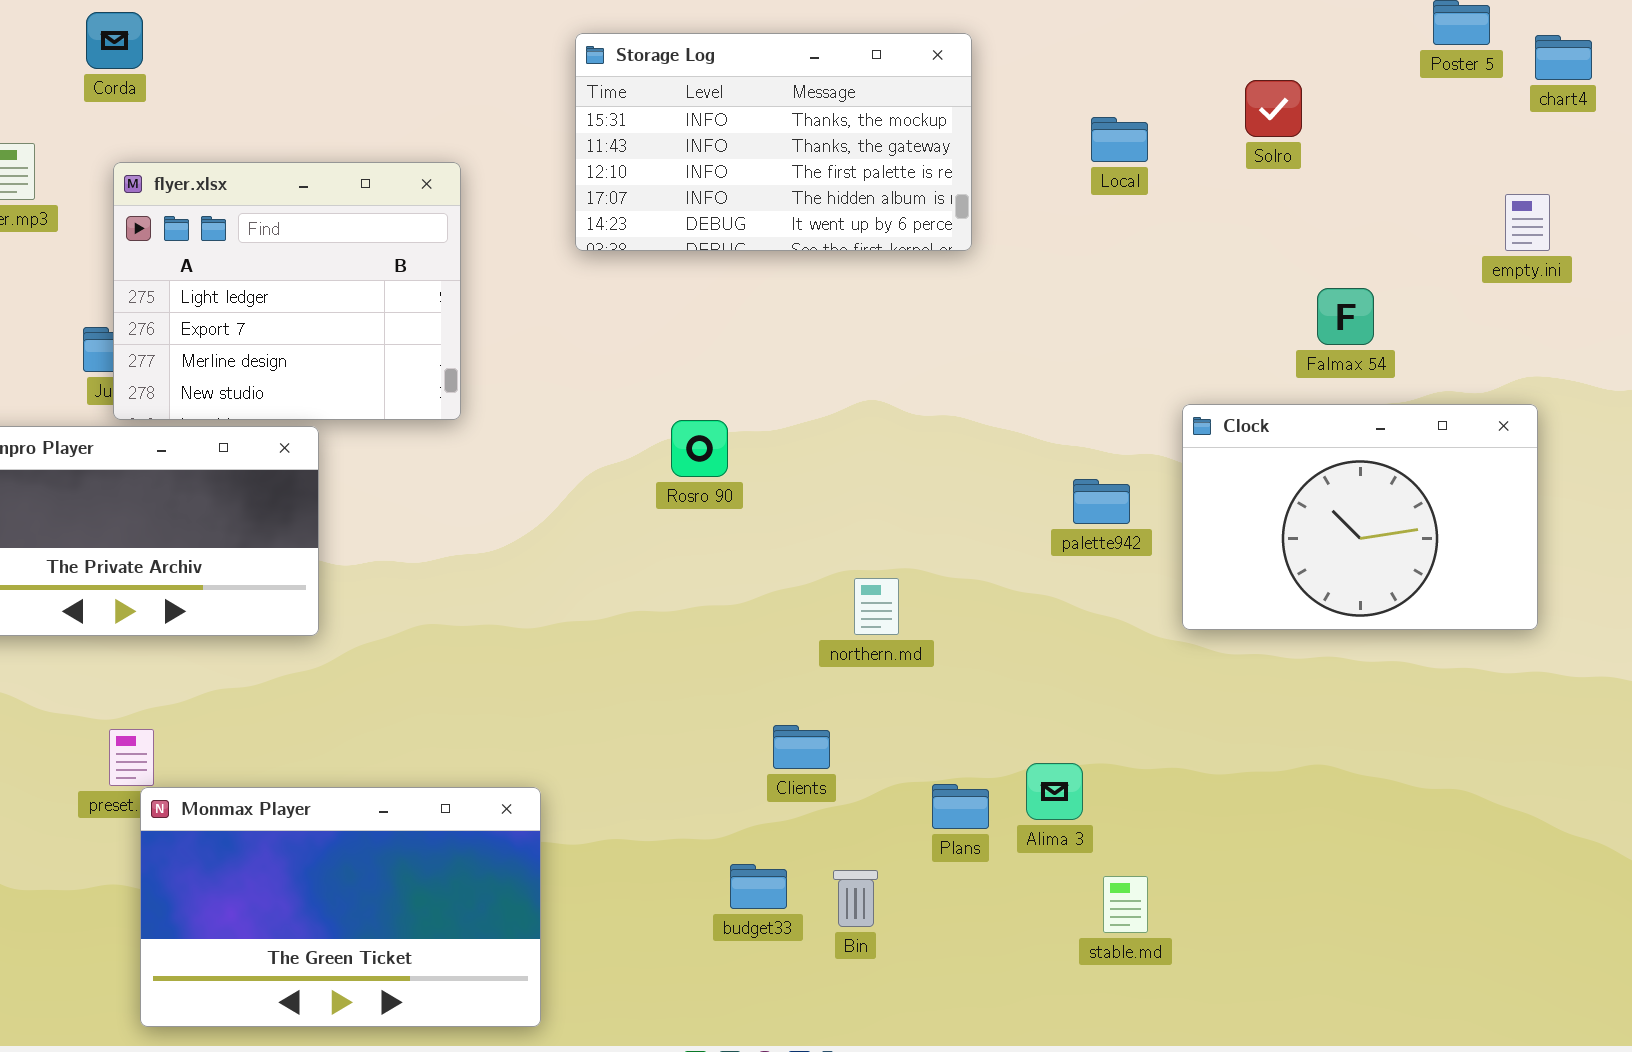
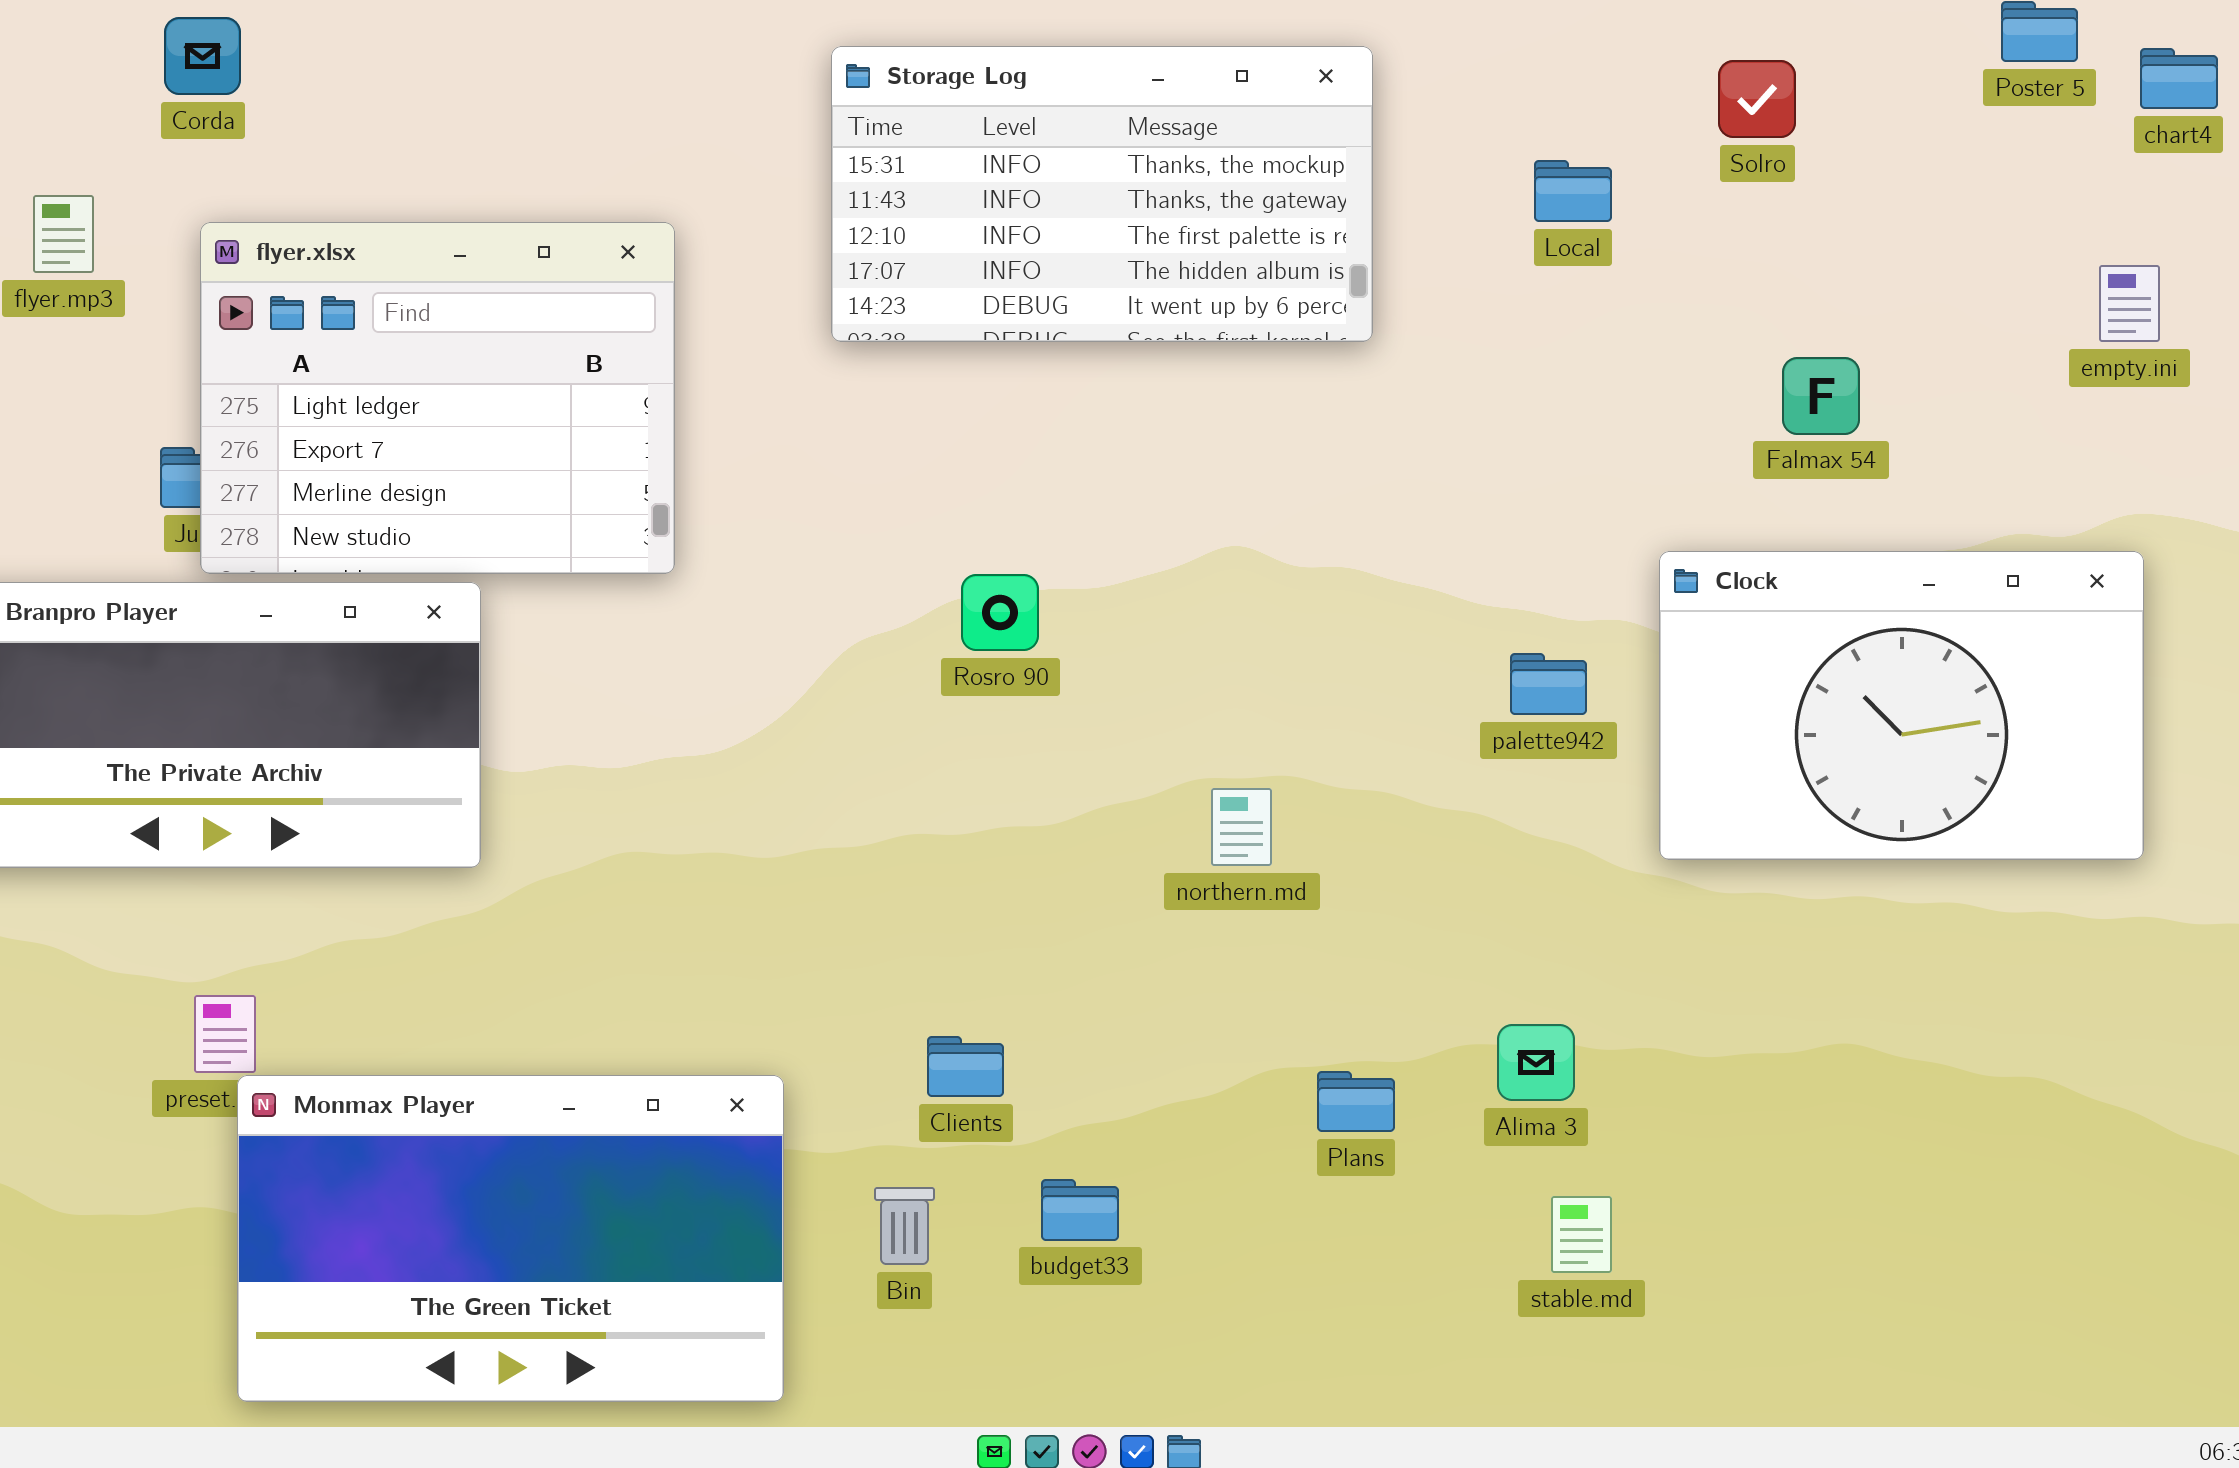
Solro: [1245,80,1302,137] -> [1718,60,1796,138], moved
Falmax 54: [1317,288,1374,345] -> [1782,357,1860,435], moved
Clients: [773,725,830,769] -> [927,1036,1004,1097], moved
Alima 3: [1026,763,1083,820] -> [1497,1024,1575,1101], moved
Bin: [833,870,878,927] -> [874,1187,935,1265], moved

